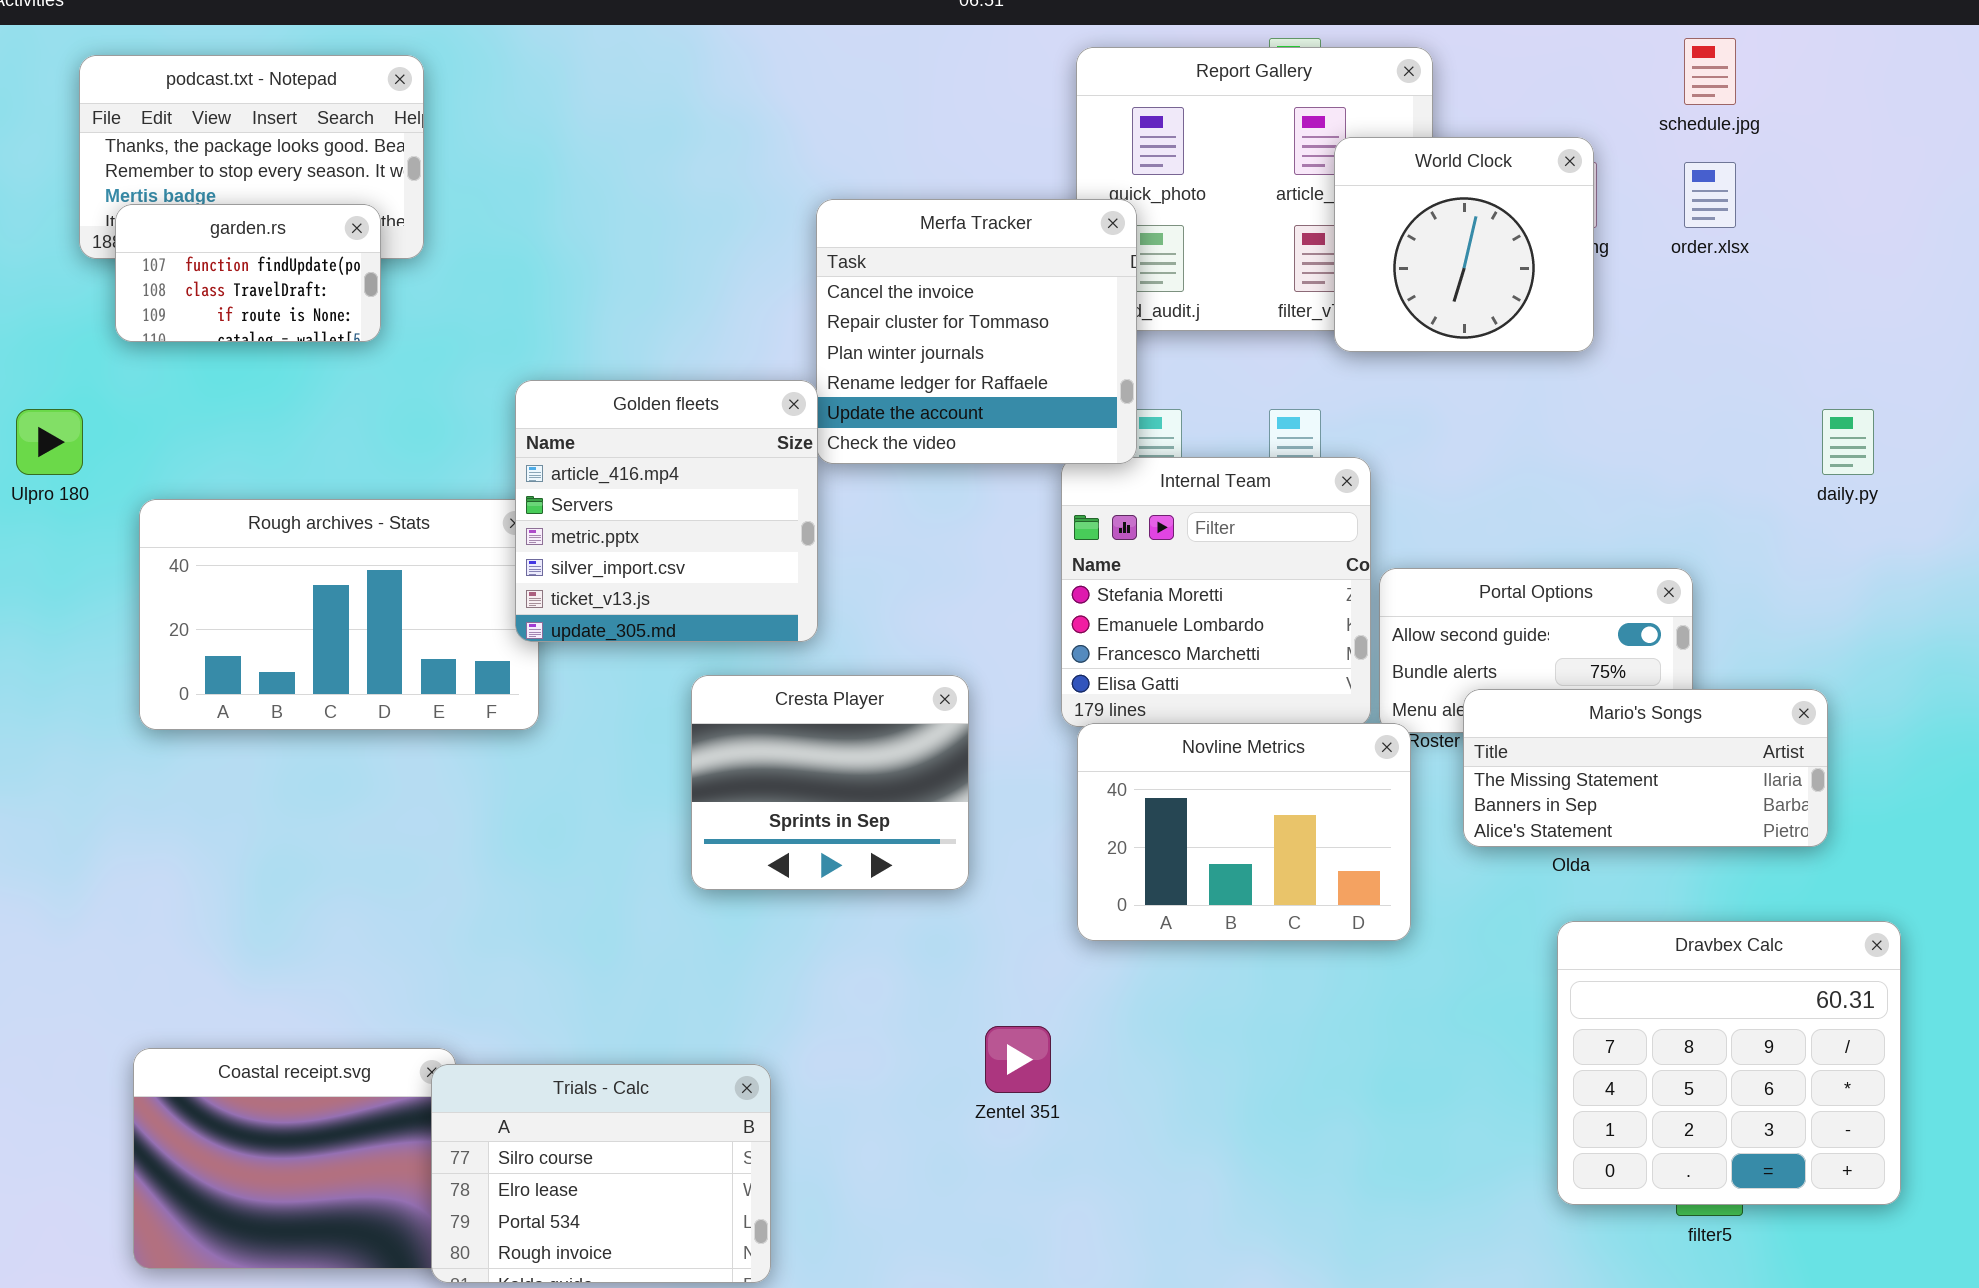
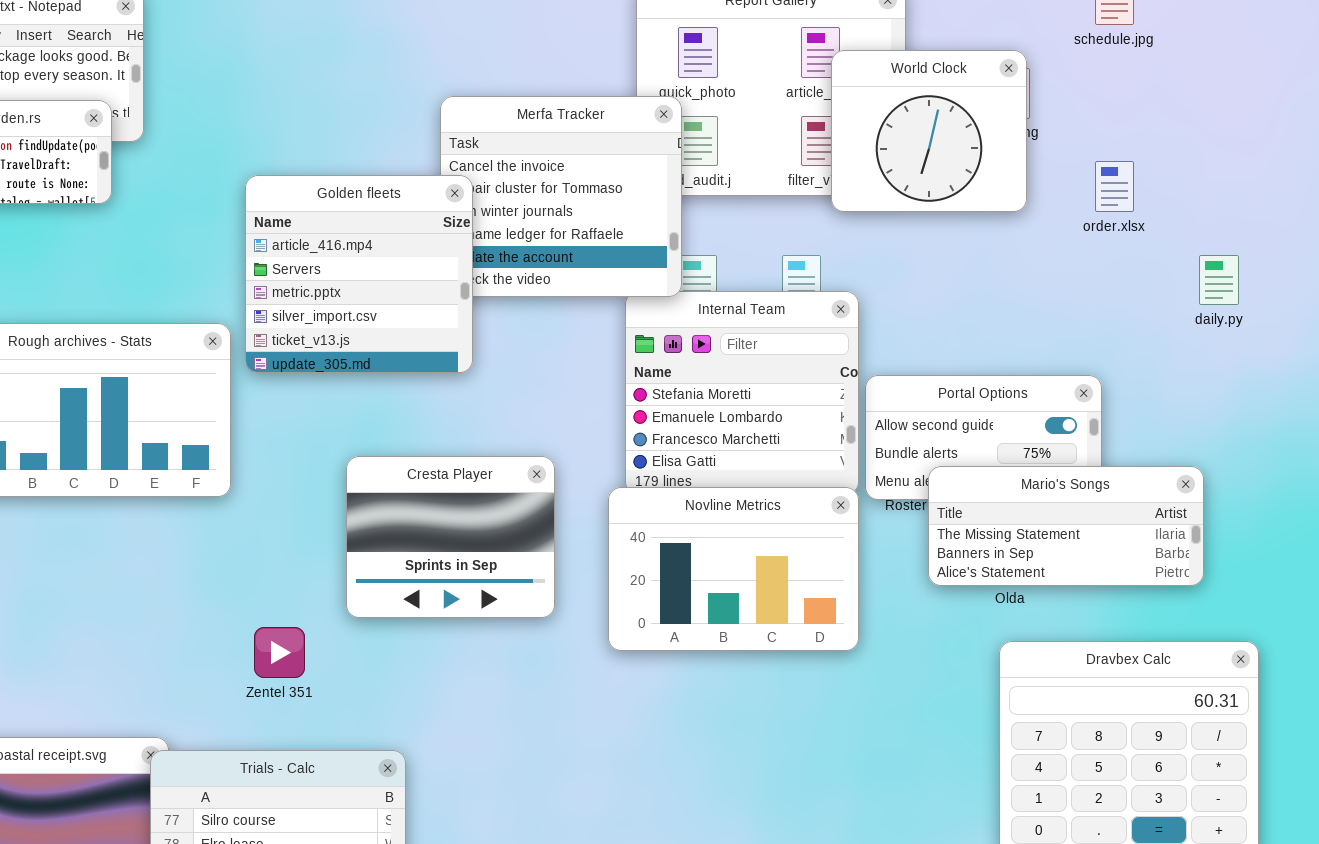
order.xlsx: [1684,162,1736,228] -> [1095,161,1134,212], moved
Golden fleets: [515,380,818,642] -> [245,175,473,373], moved
Novline Metrics: [1077,723,1411,941] -> [608,487,859,651], moved
Zentel 351: [985,1026,1051,1093] -> [254,627,305,678], moved

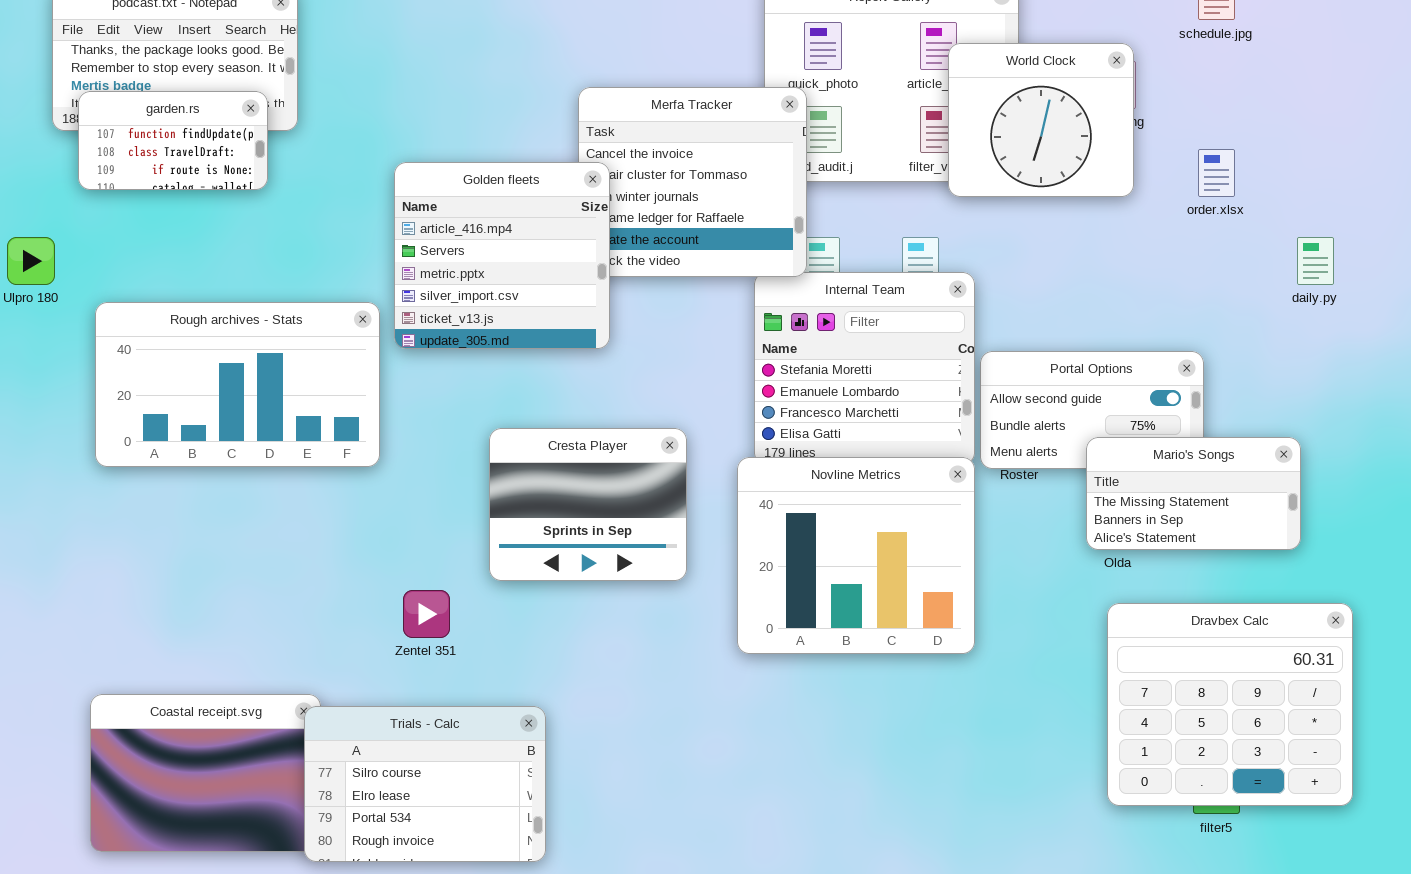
Mario's Songs: [928,466,1204,586] -> [1086,437,1301,550], resized
Novline Metrics: [608,487,859,651] -> [737,457,975,654], resized

